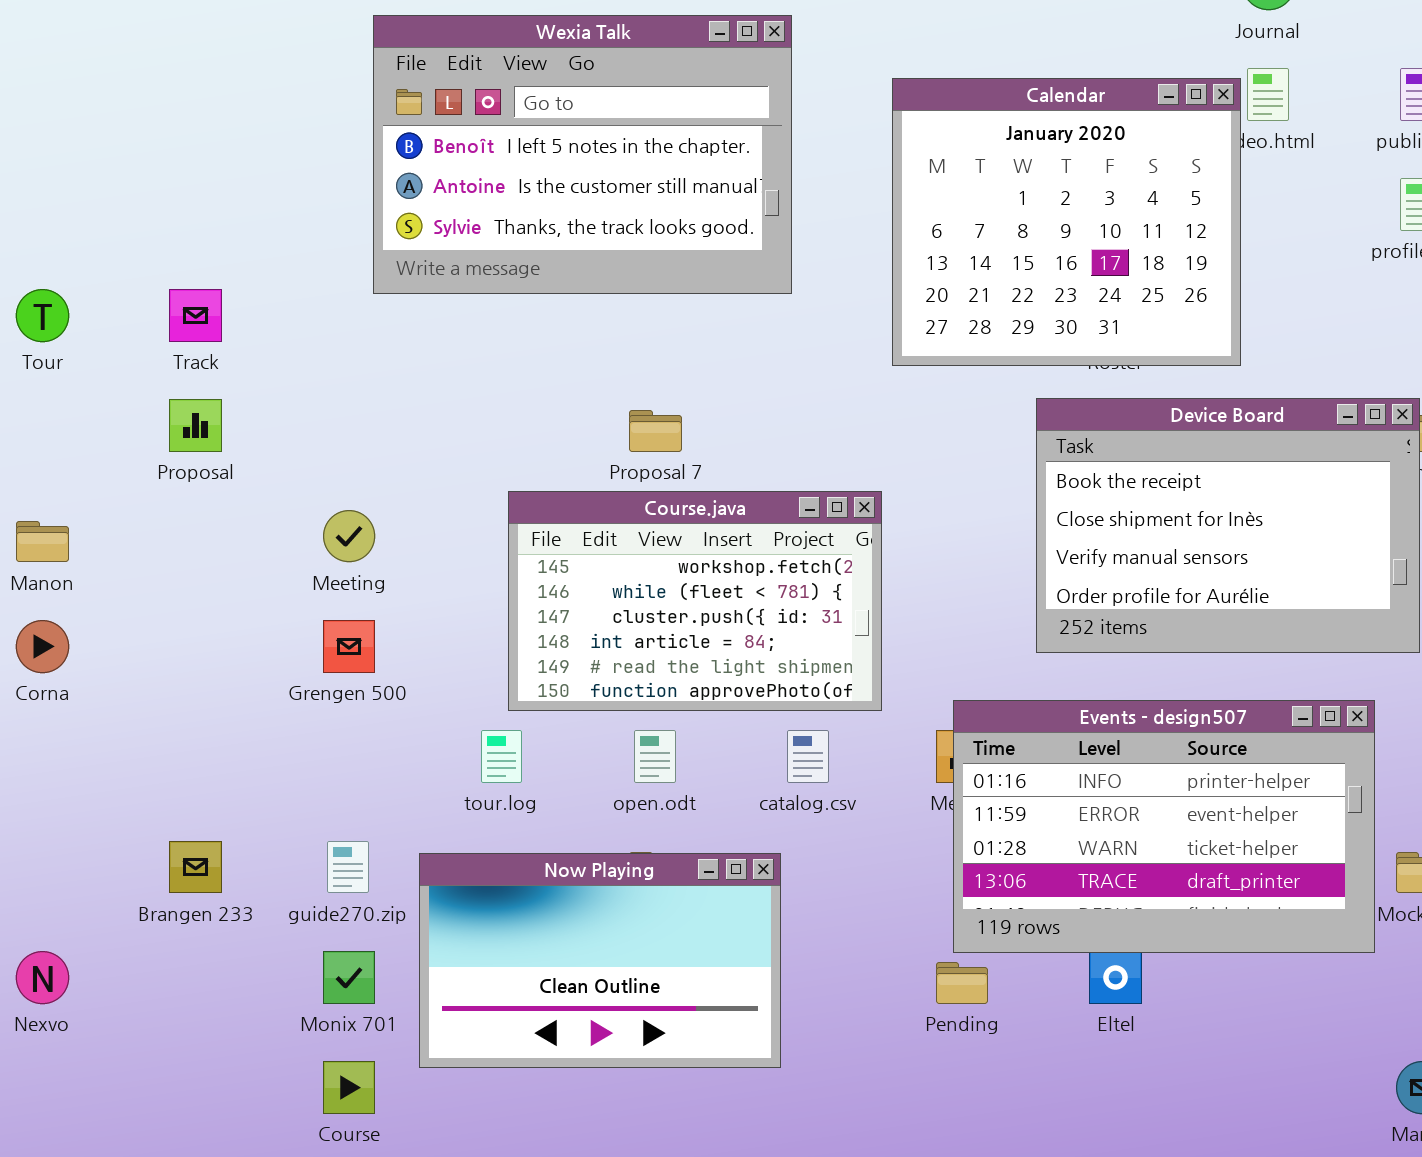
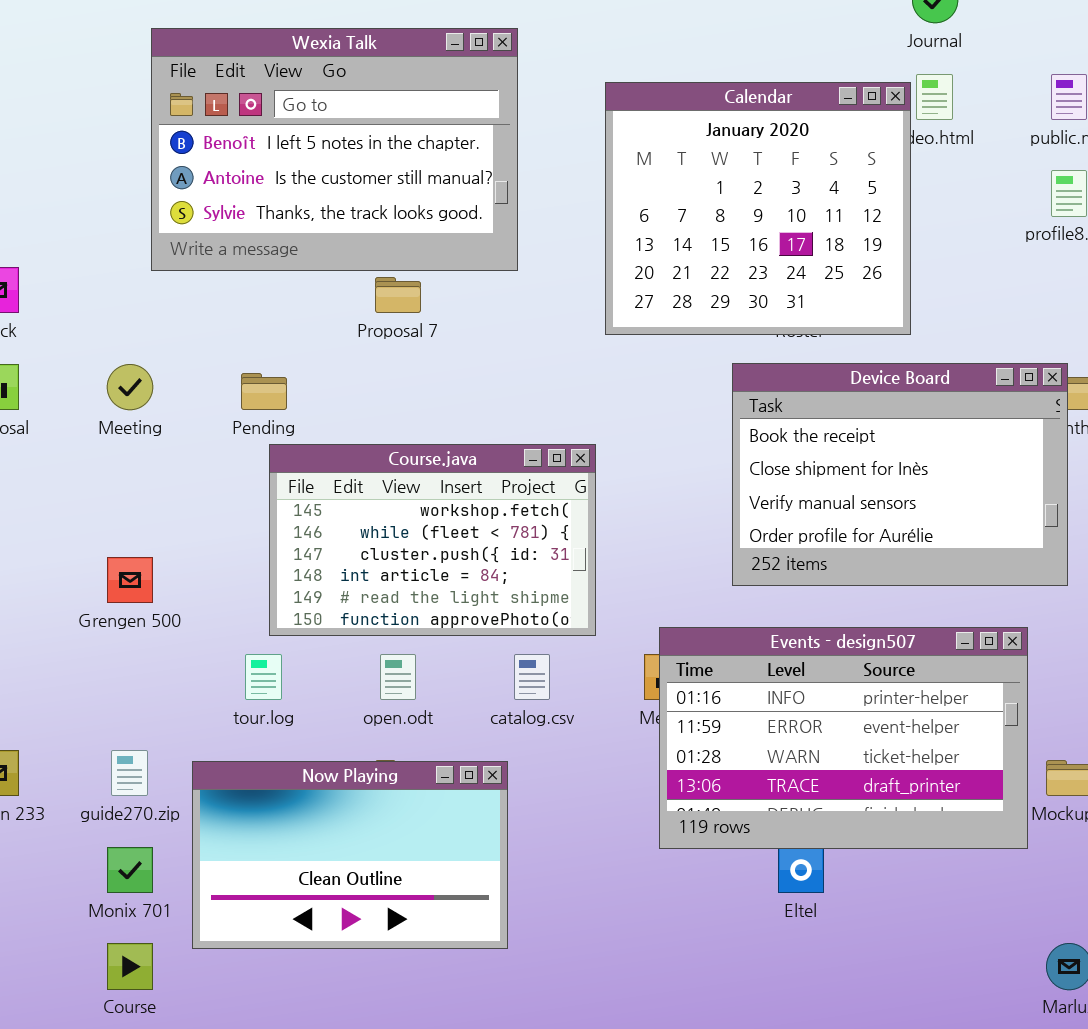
Proposal 7: [629,410,682,452] -> [375,277,421,313], moved
Meeting: [323,510,375,562] -> [107,364,153,410], moved
Pending: [936,962,988,1004] -> [241,373,287,410], moved

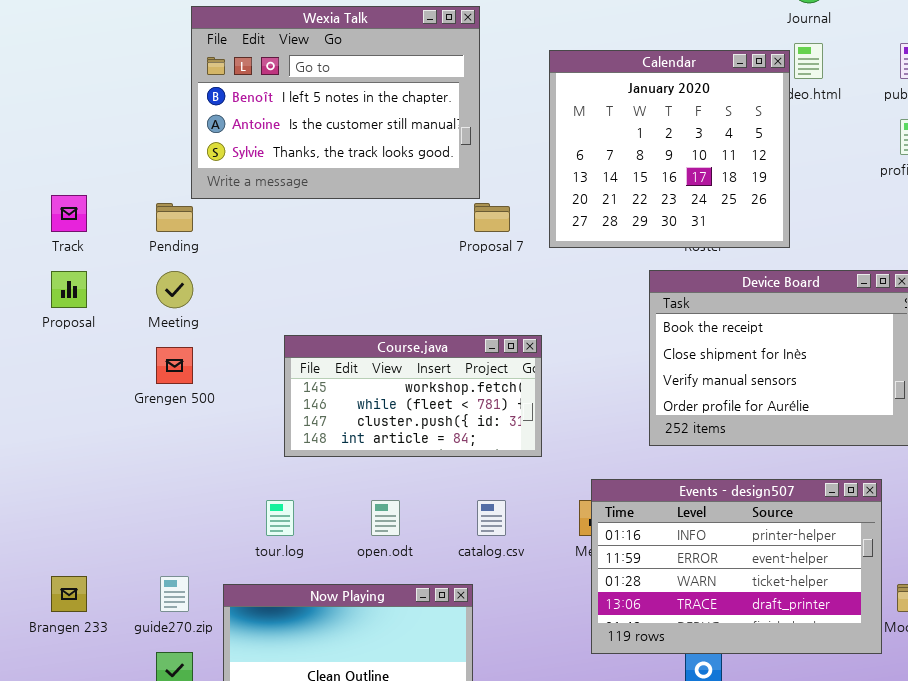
Proposal 7: [375,277,421,313] -> [474,203,510,232], moved
Pending: [241,373,287,410] -> [156,203,193,232], moved
Course.java: [269,444,596,636] -> [284,335,542,457], resized
Grengen 500: [107,557,153,603] -> [156,347,193,384], moved

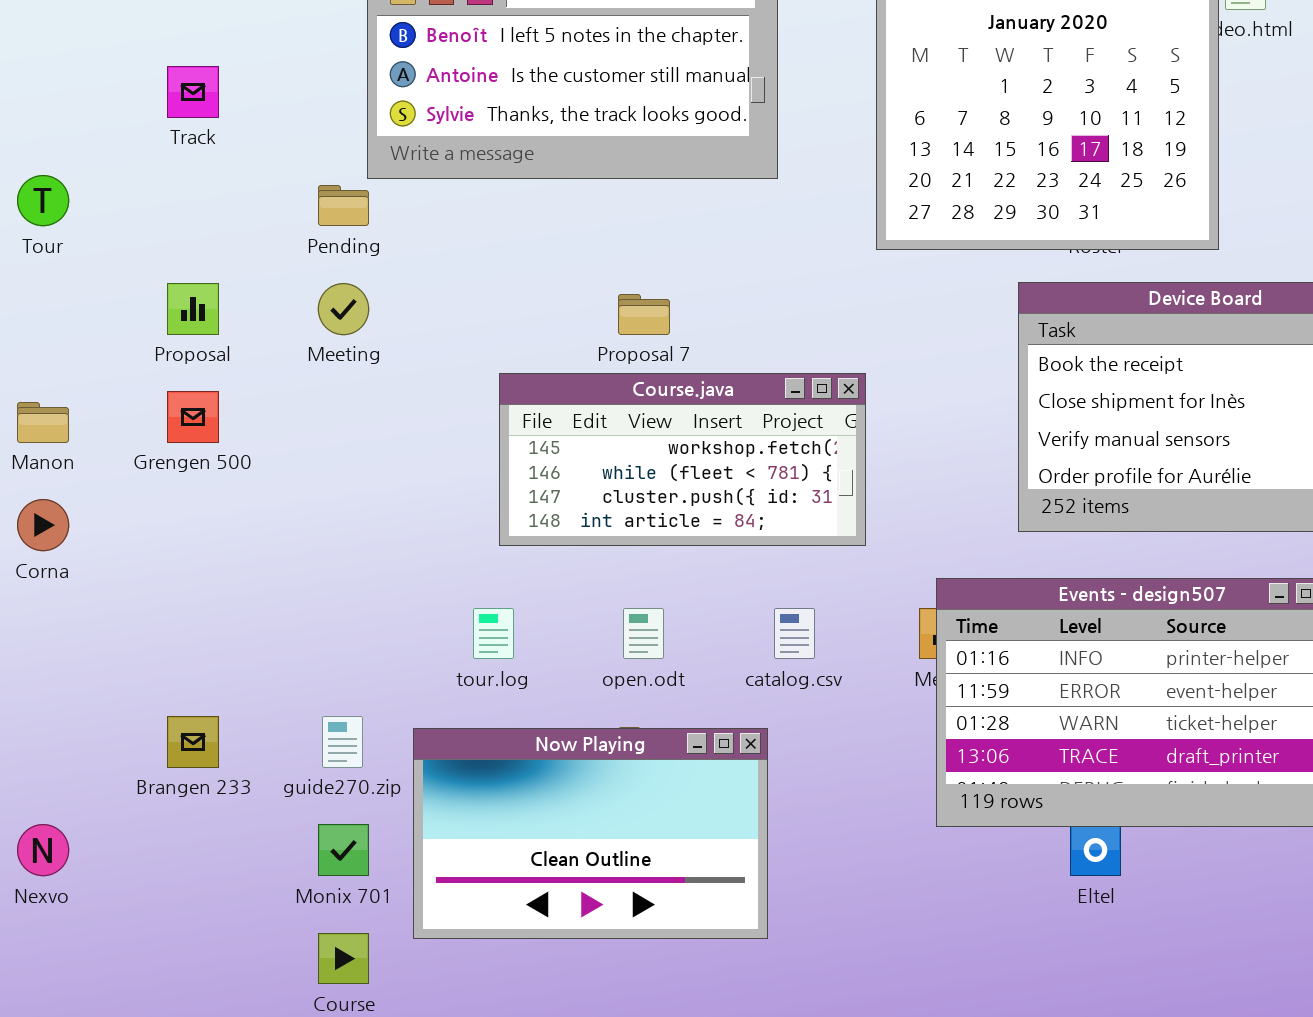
Track: [51,195,87,232] -> [167,66,219,118], moved
Proposal 7: [474,203,510,232] -> [618,294,670,335], moved
Grengen 500: [156,347,193,384] -> [167,391,219,443], moved

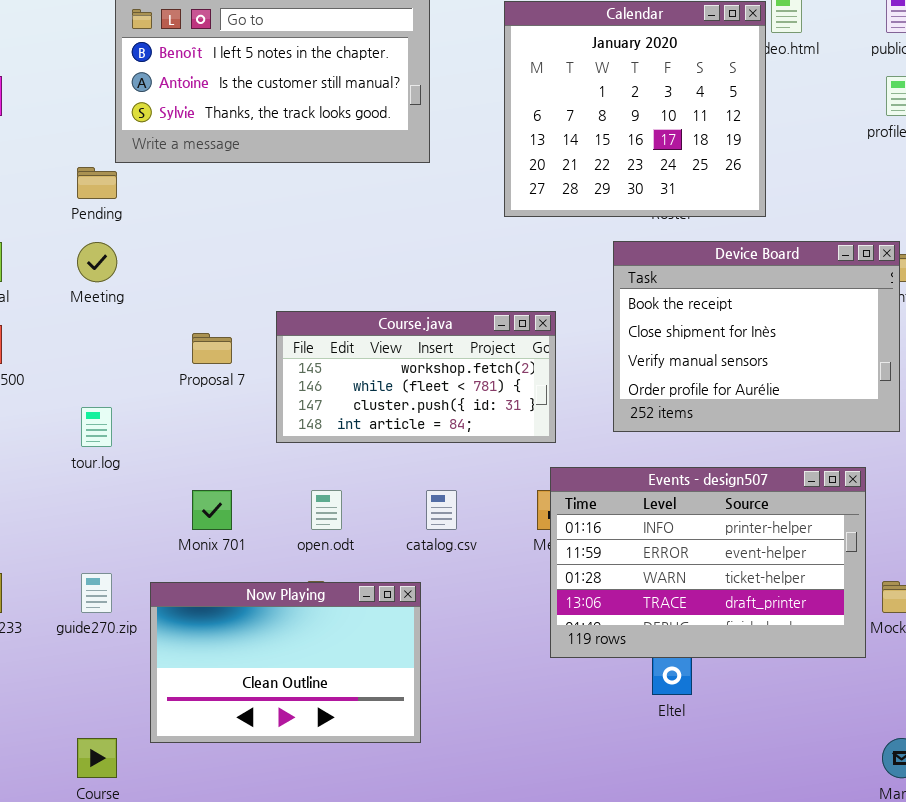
Proposal 7: [618,294,670,335] -> [192,333,232,364], moved
Course.java: [499,373,866,546] -> [276,311,556,443], moved
tour.log: [473,608,514,659] -> [81,407,112,447], moved
Monix 701: [318,824,369,876] -> [192,490,232,530], moved

